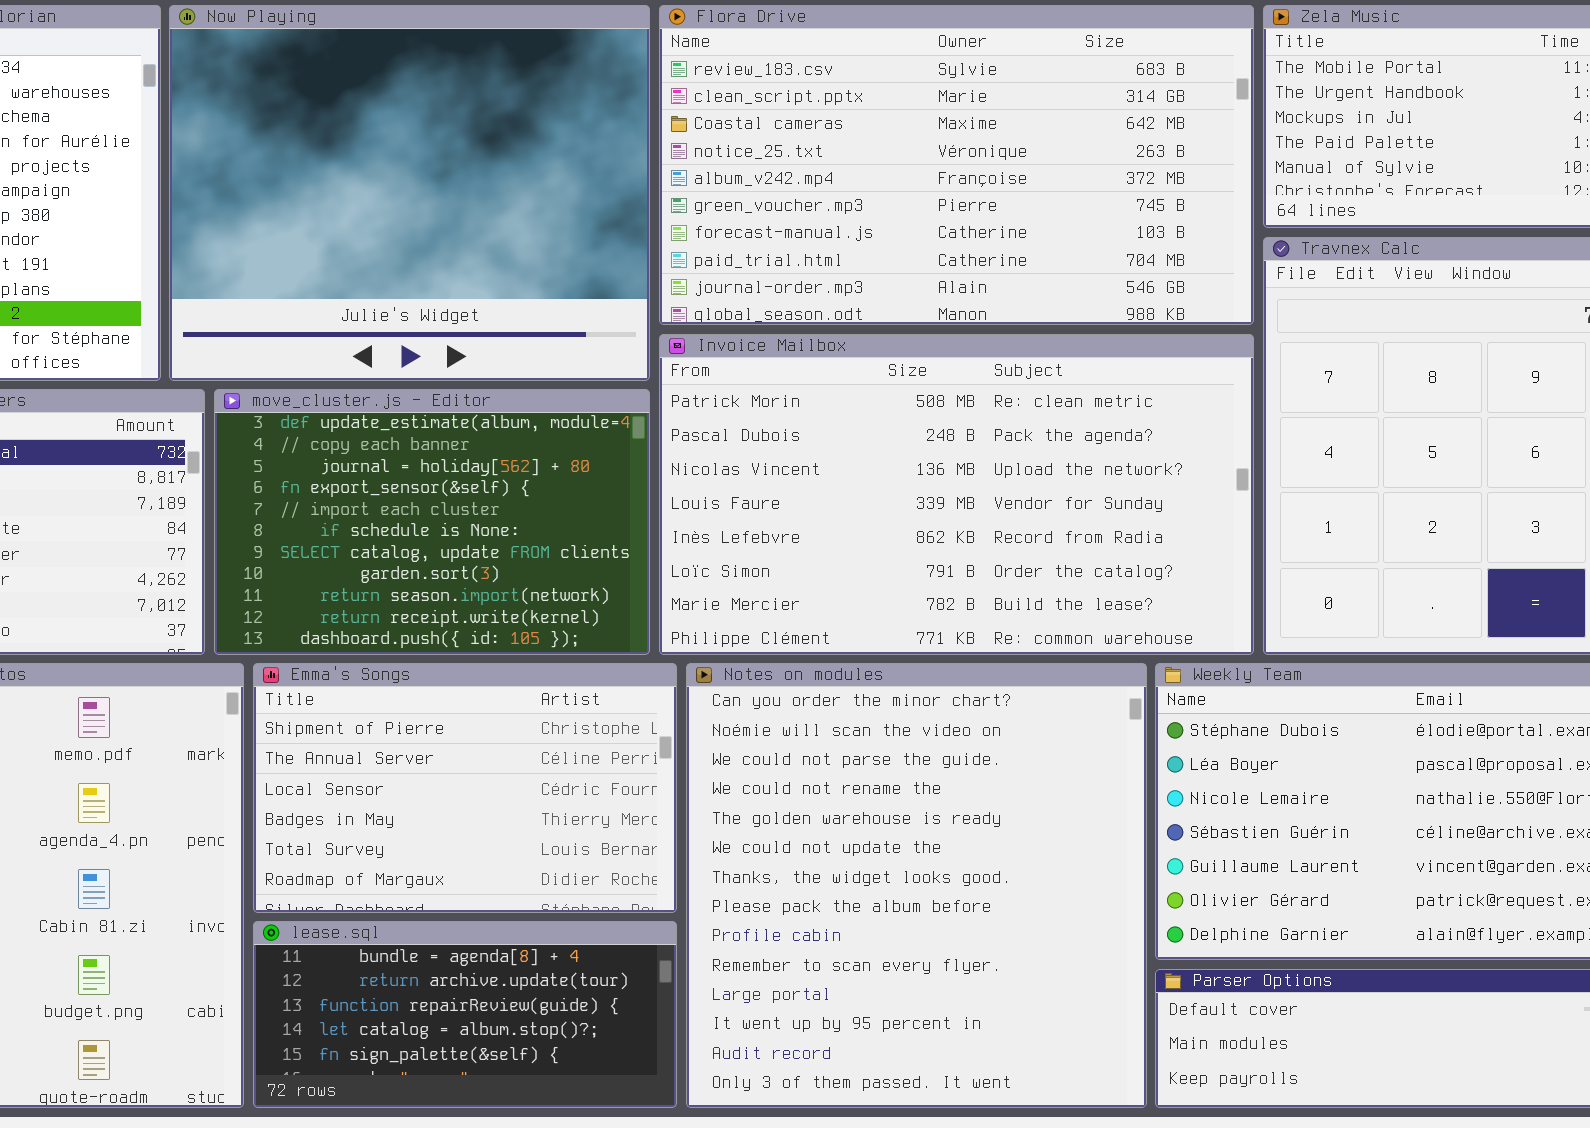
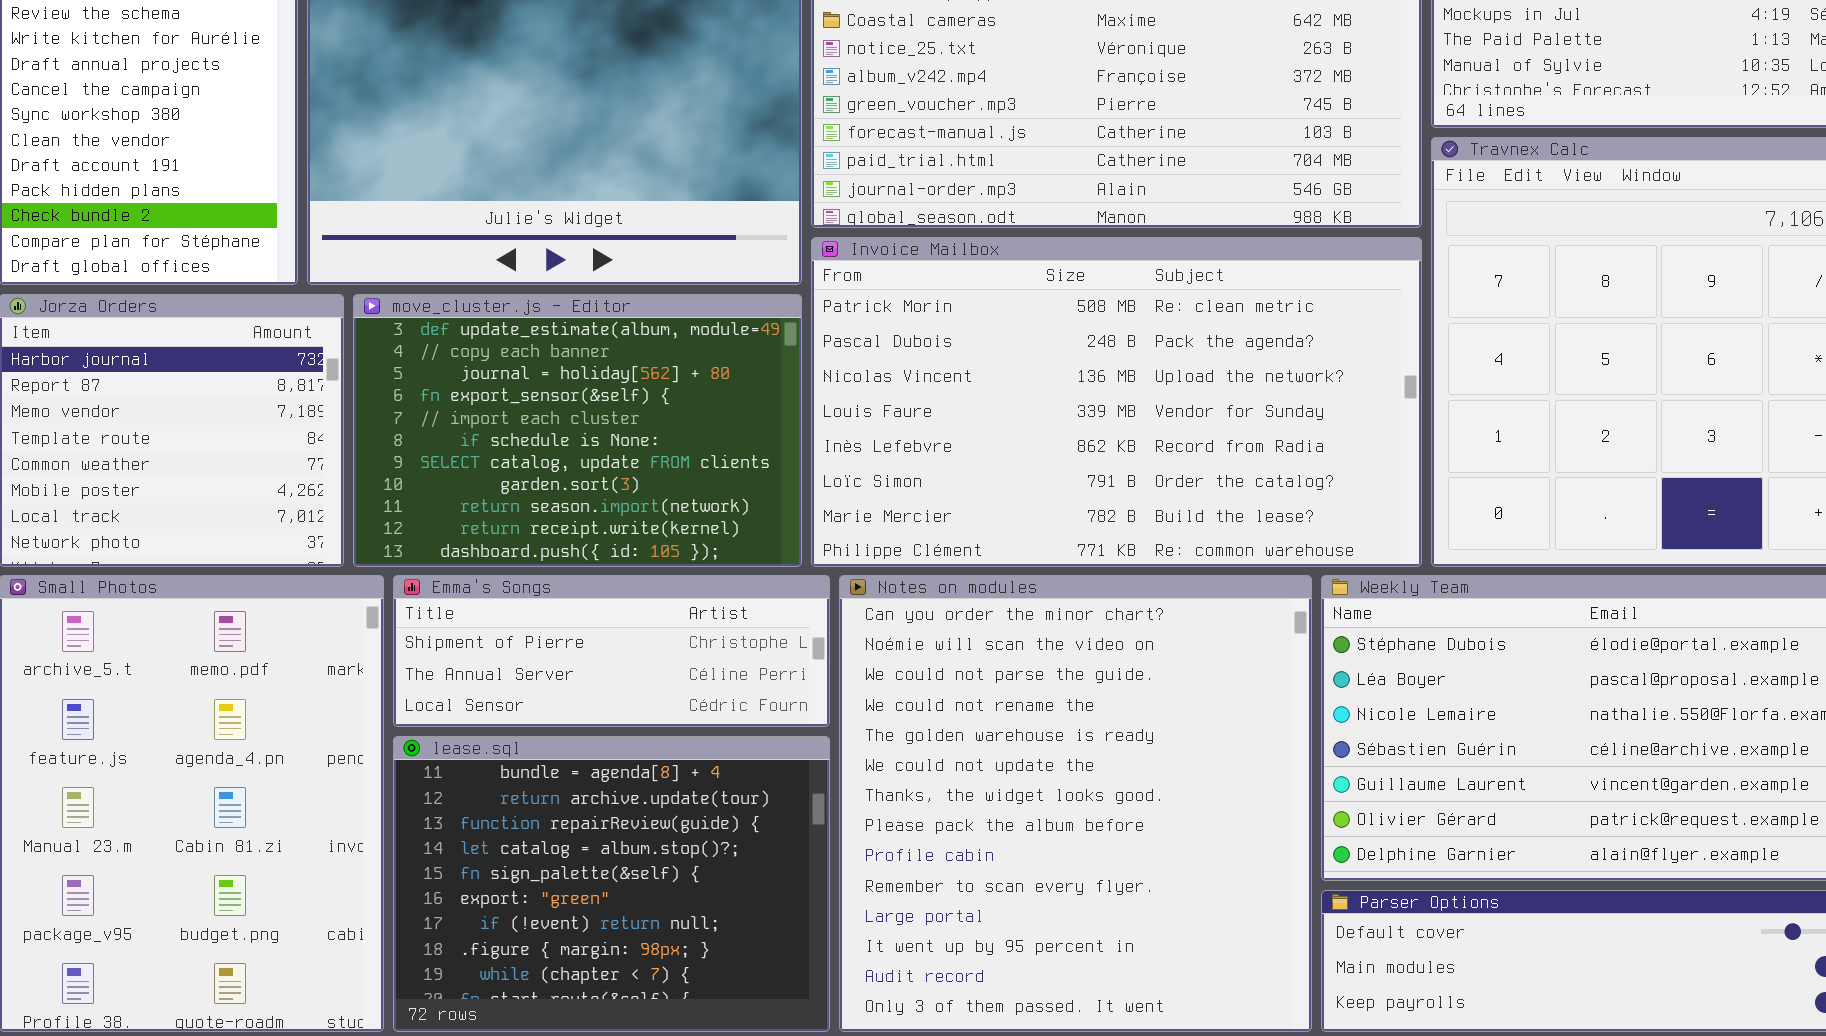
Emma's Songs: [253,663,677,913] -> [393,575,830,727], resized
lease.sql: [253,921,677,1108] -> [393,736,830,1032], resized

